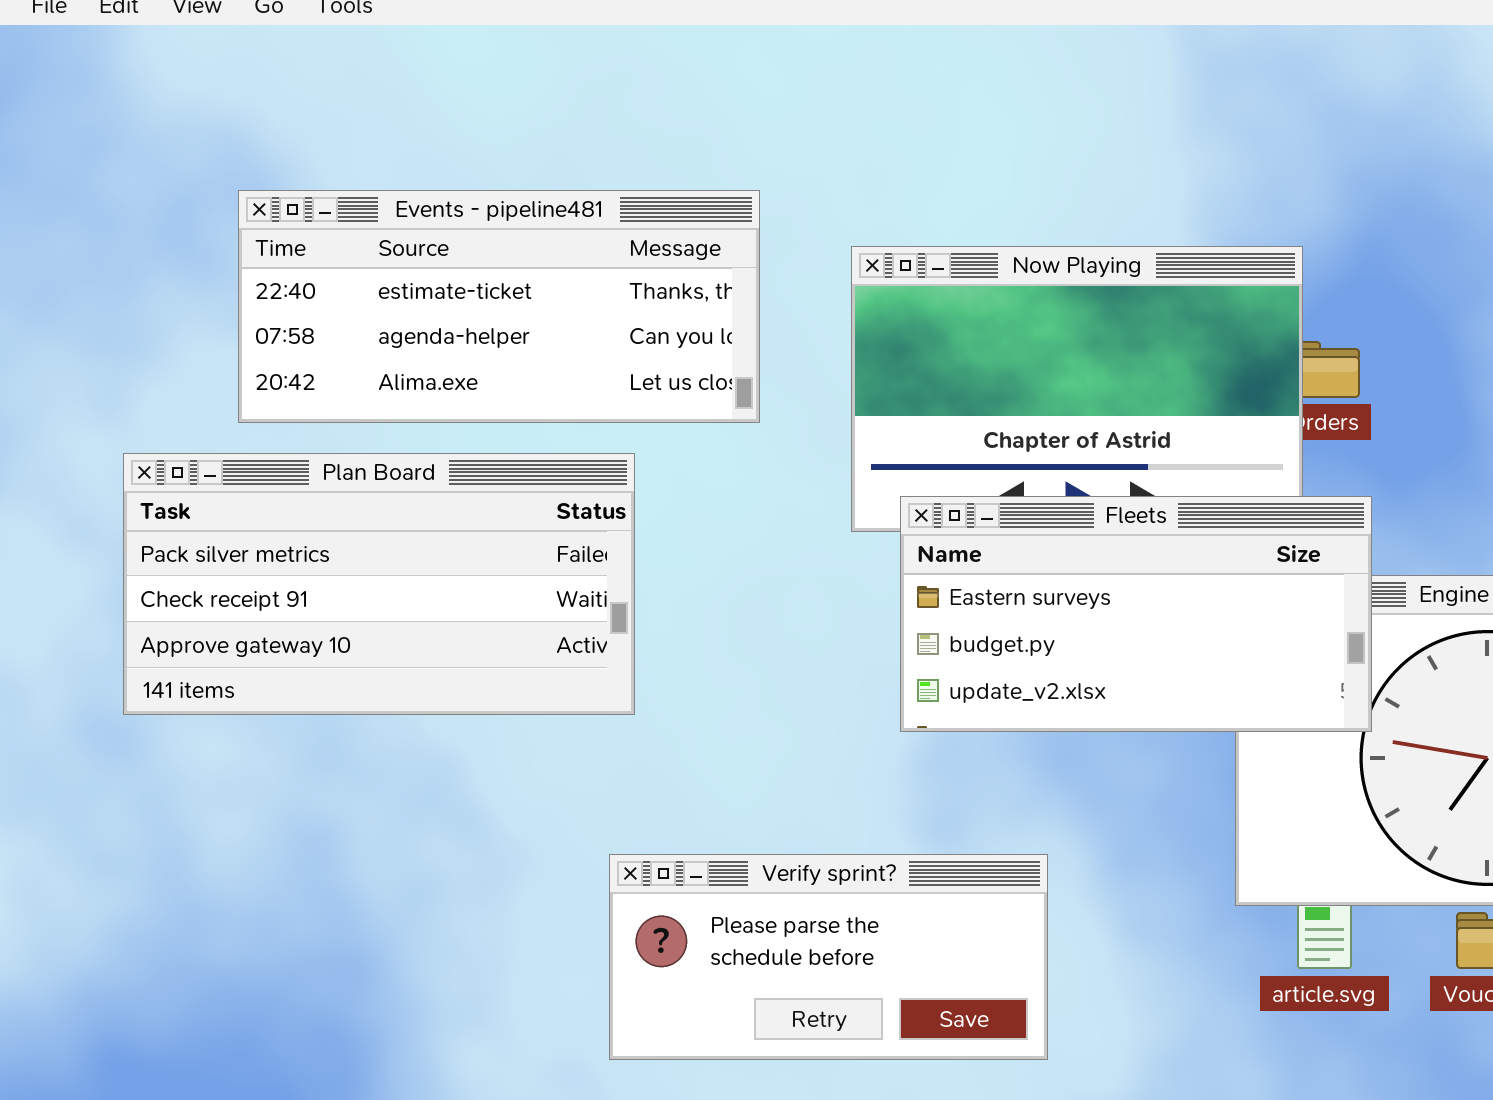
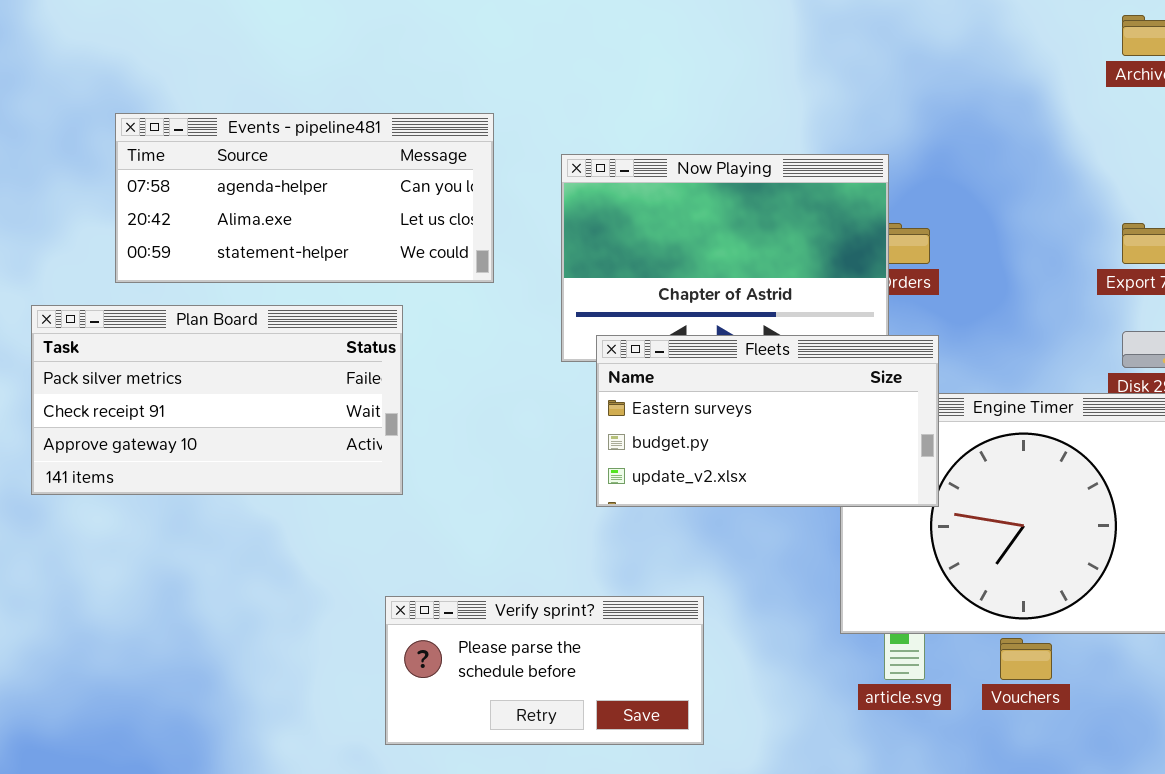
Events - pipeline481: [238,190,760,423] -> [115,113,494,283], scrolled down 1 row

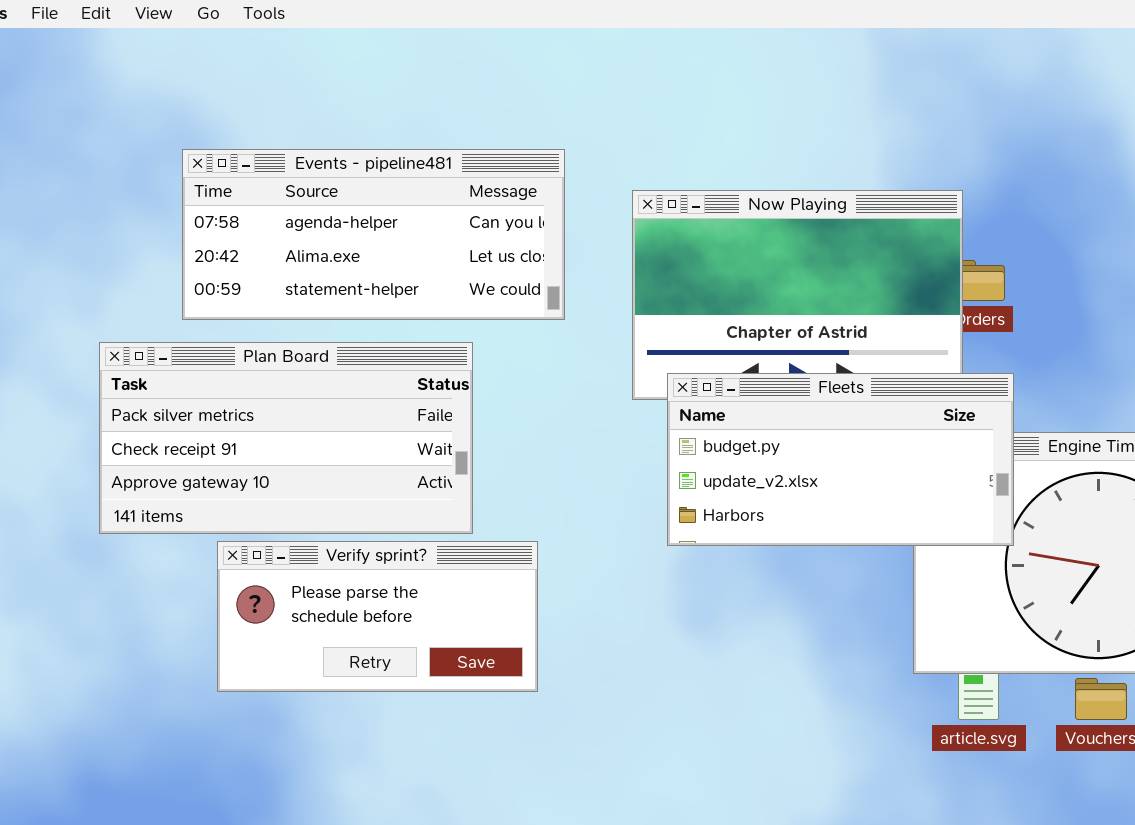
Fleets: [596,335,939,507] -> [667,373,1014,546], scrolled down 1 row
Verify sprint?: [385,596,704,745] -> [217,541,538,692], moved

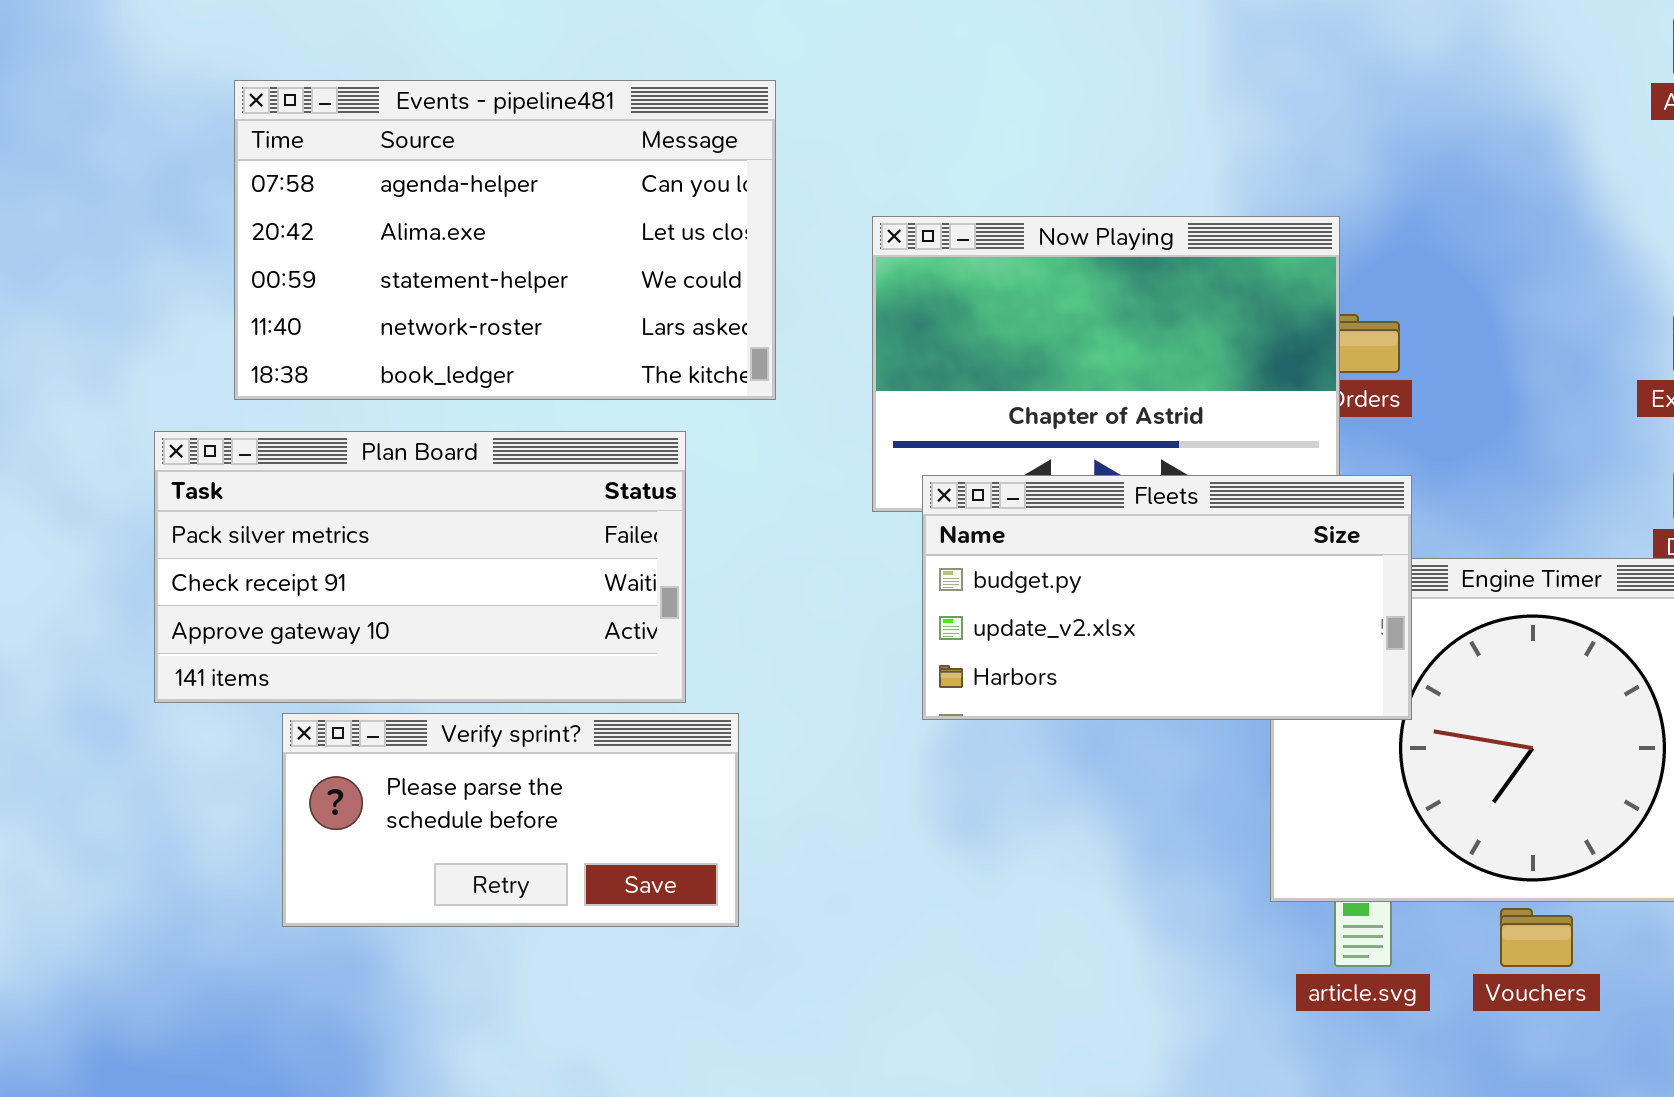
Events - pipeline481: [182,149,565,320] -> [234,80,776,400], resized
Plan Board: [99,342,473,534] -> [154,431,686,703], moved

